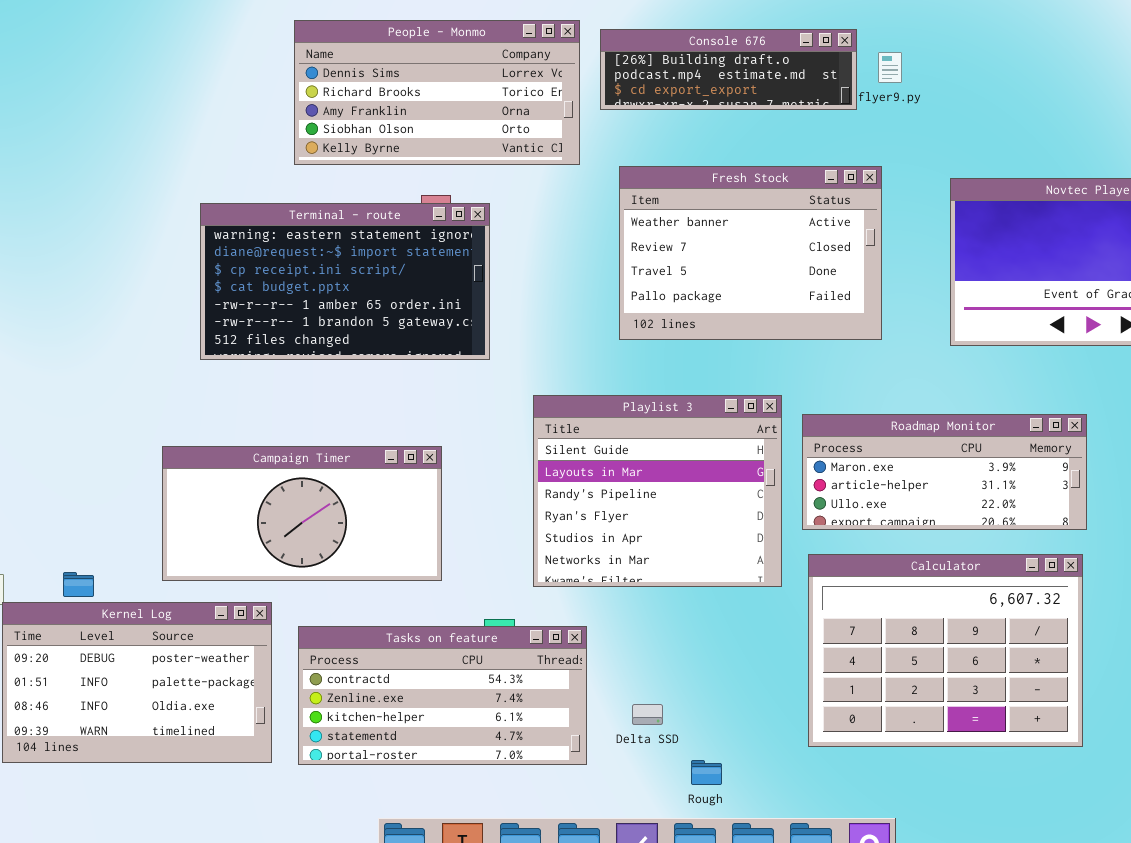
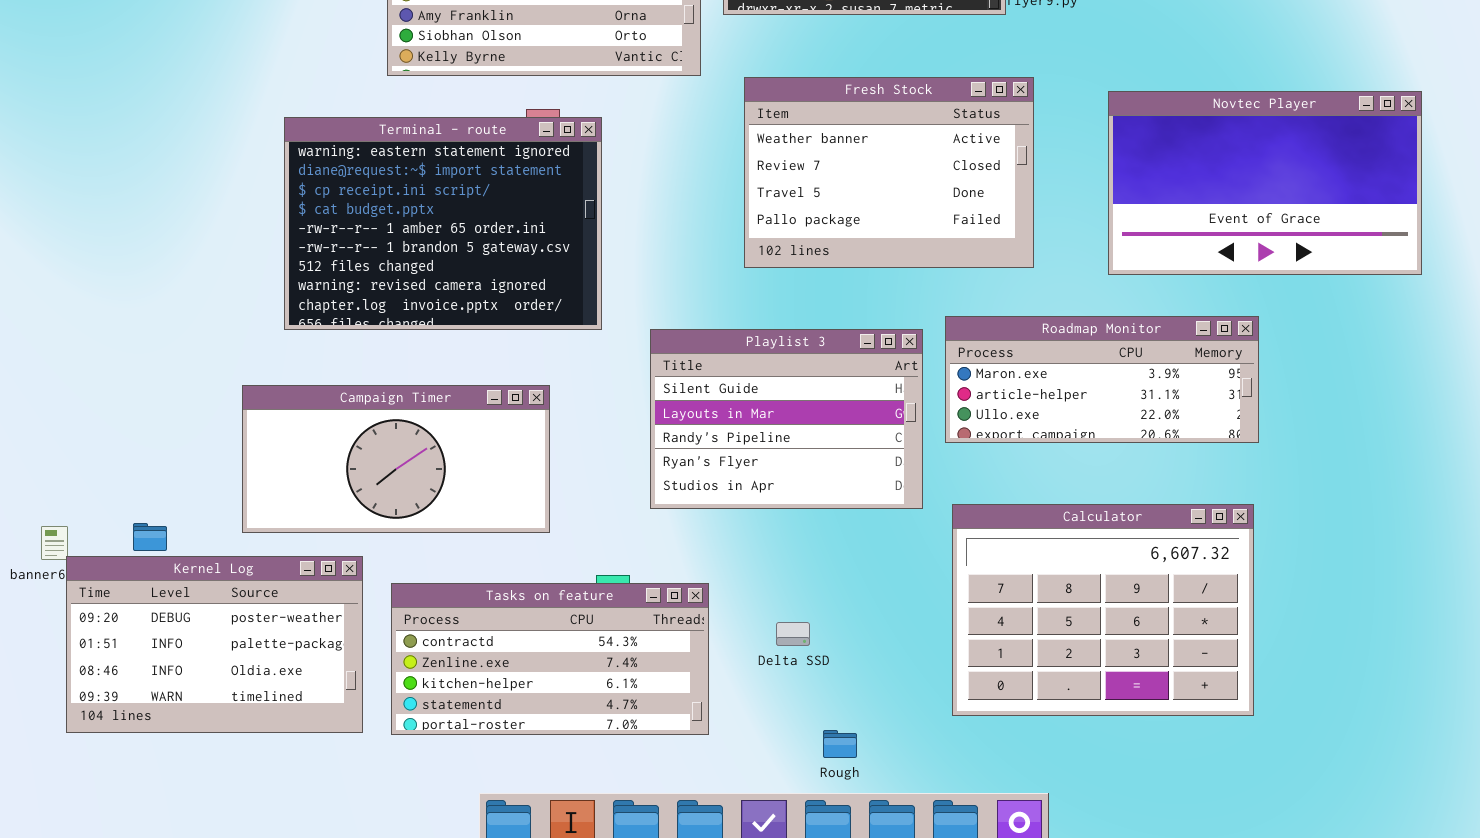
Terminal - route: [200,203,490,360] -> [284,117,602,330], resized
Playlist 3: [533,395,782,587] -> [650,329,923,509], resized
Roadmap Monitor: [802,414,1087,530] -> [945,316,1259,443], moved
Delta SSD: [632,704,663,725] -> [776,622,810,646], moved

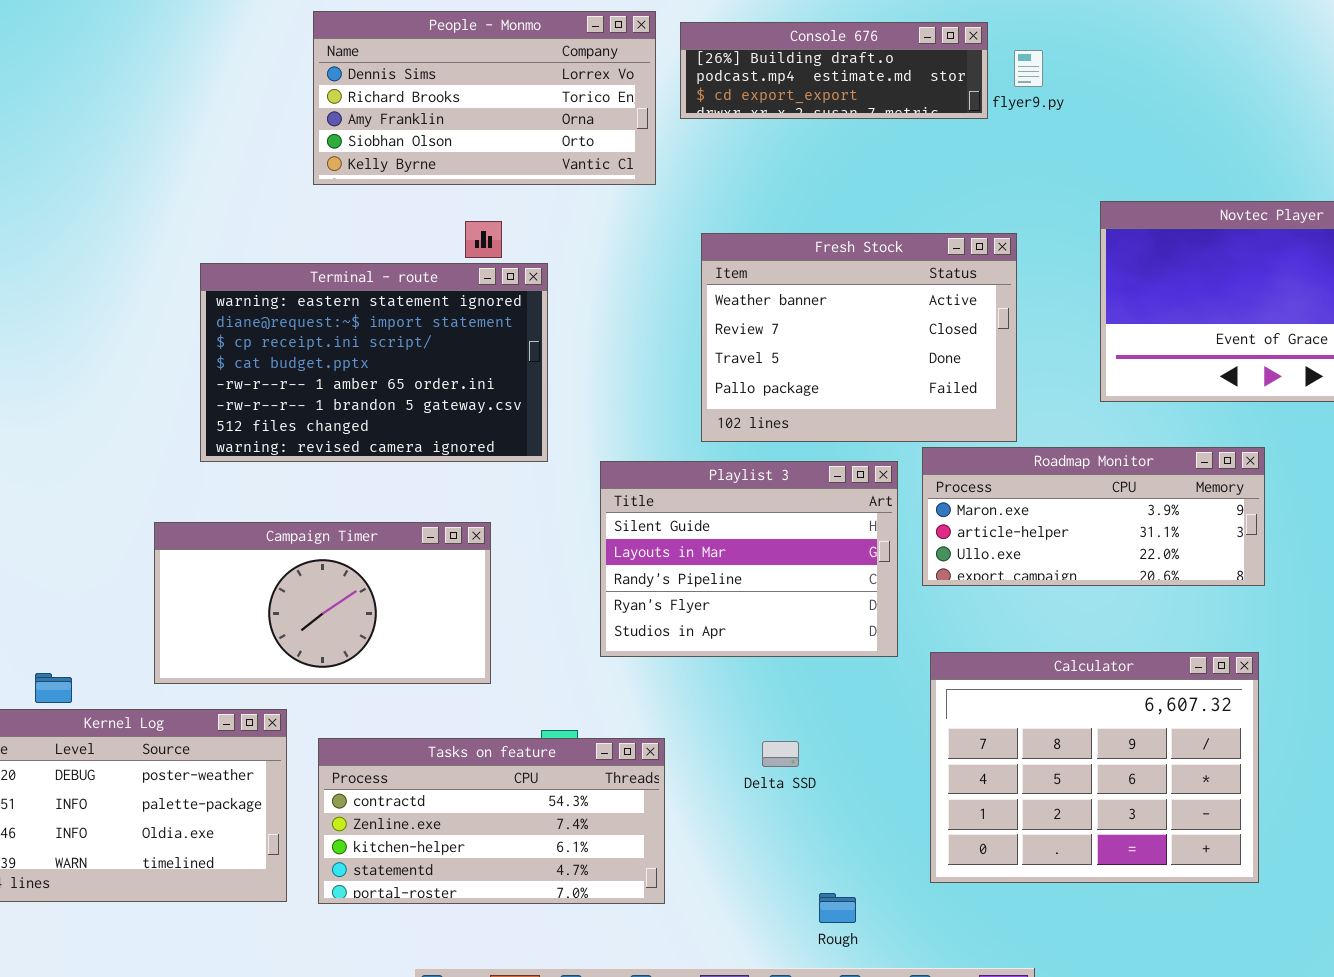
Fresh Stock: [744,77,1034,268] -> [701,233,1017,442], moved
Terminal - route: [284,117,602,330] -> [200,263,548,462], resized
Delta SSD: [776,622,810,646] -> [762,741,799,767], moved
Rough: [823,730,857,758] -> [819,893,856,923], moved

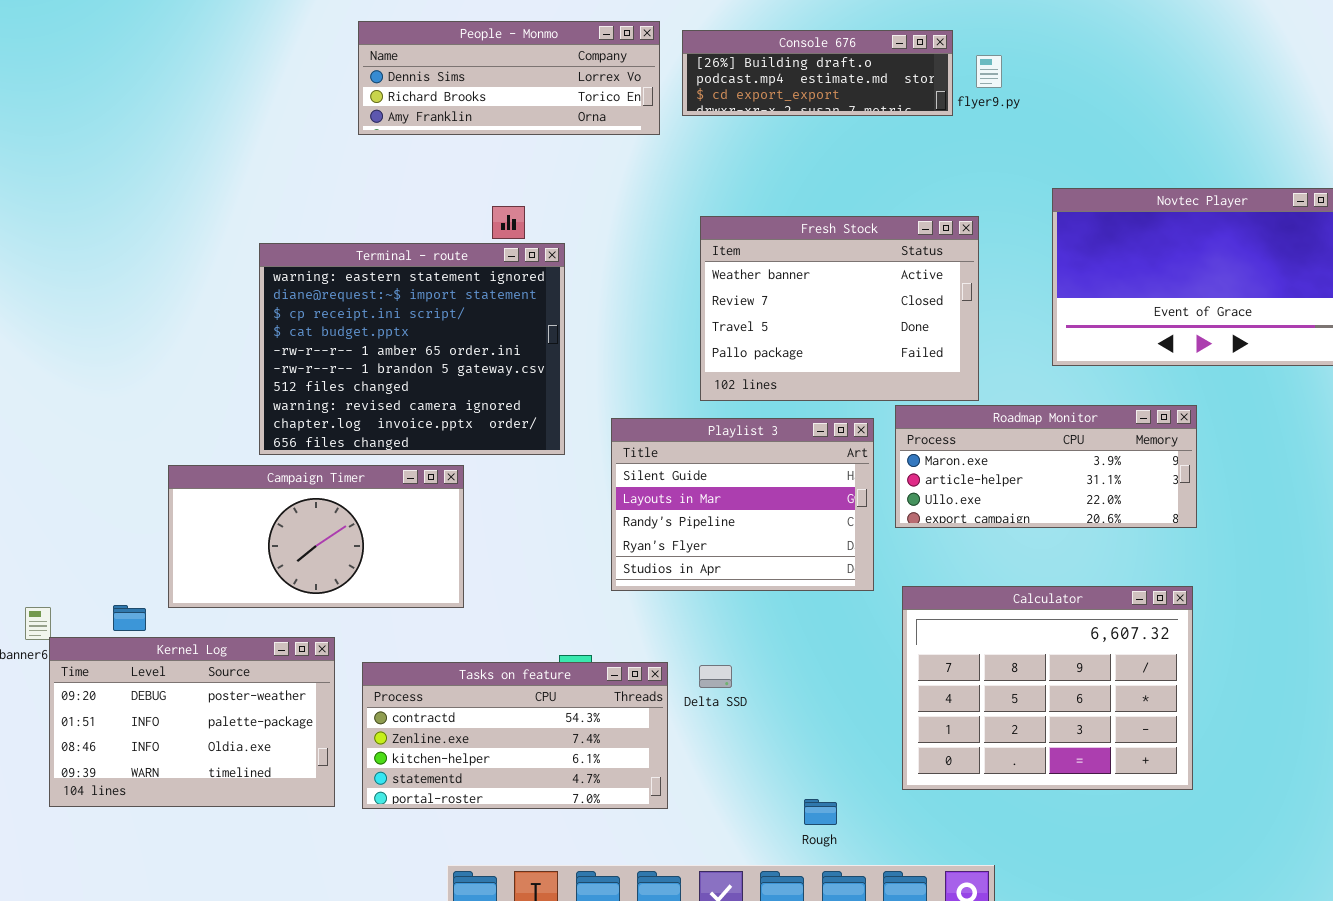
People - Monmo: [313,11,656,185] -> [358,21,660,135], resized
Terminal - route: [200,263,548,462] -> [259,243,565,455], resized
Campaign Timer: [154,522,491,684] -> [168,465,464,608], moved
Delta SSD: [762,741,799,767] -> [699,665,732,688], moved

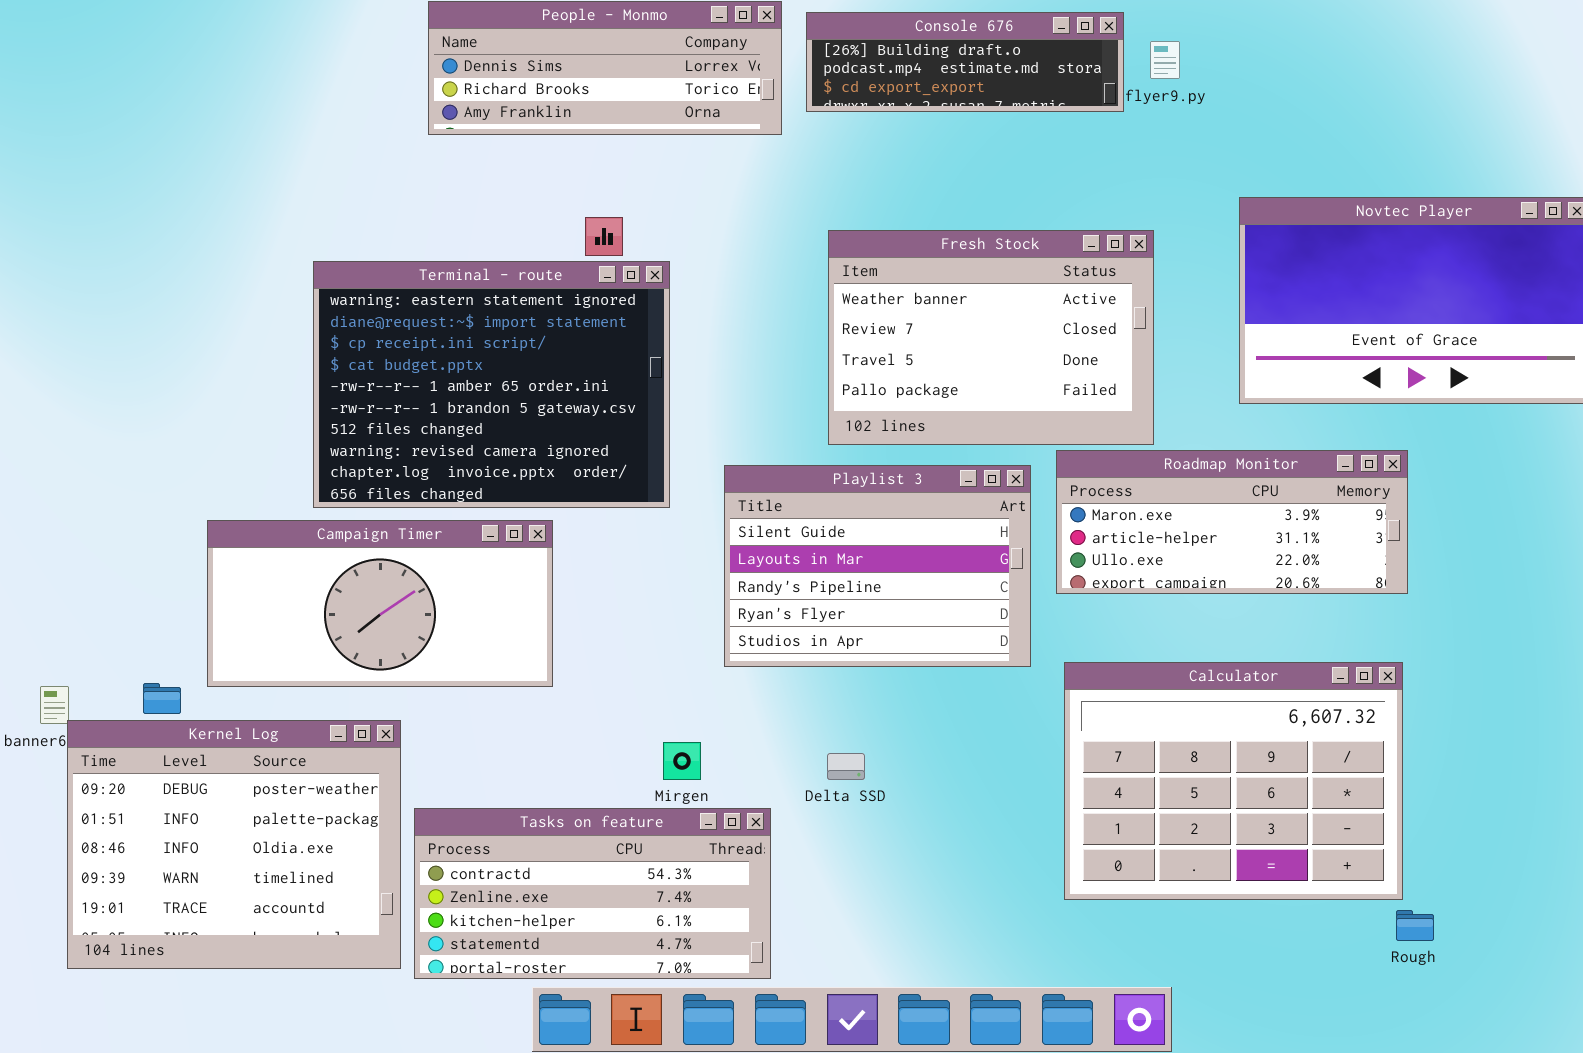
Kernel Log: [49,637,335,807] -> [67,720,401,969], resized
Tasks on feature: [362,662,668,809] -> [414,808,771,979], moved
Rough: [804,799,837,825] -> [1396,910,1434,941], moved

